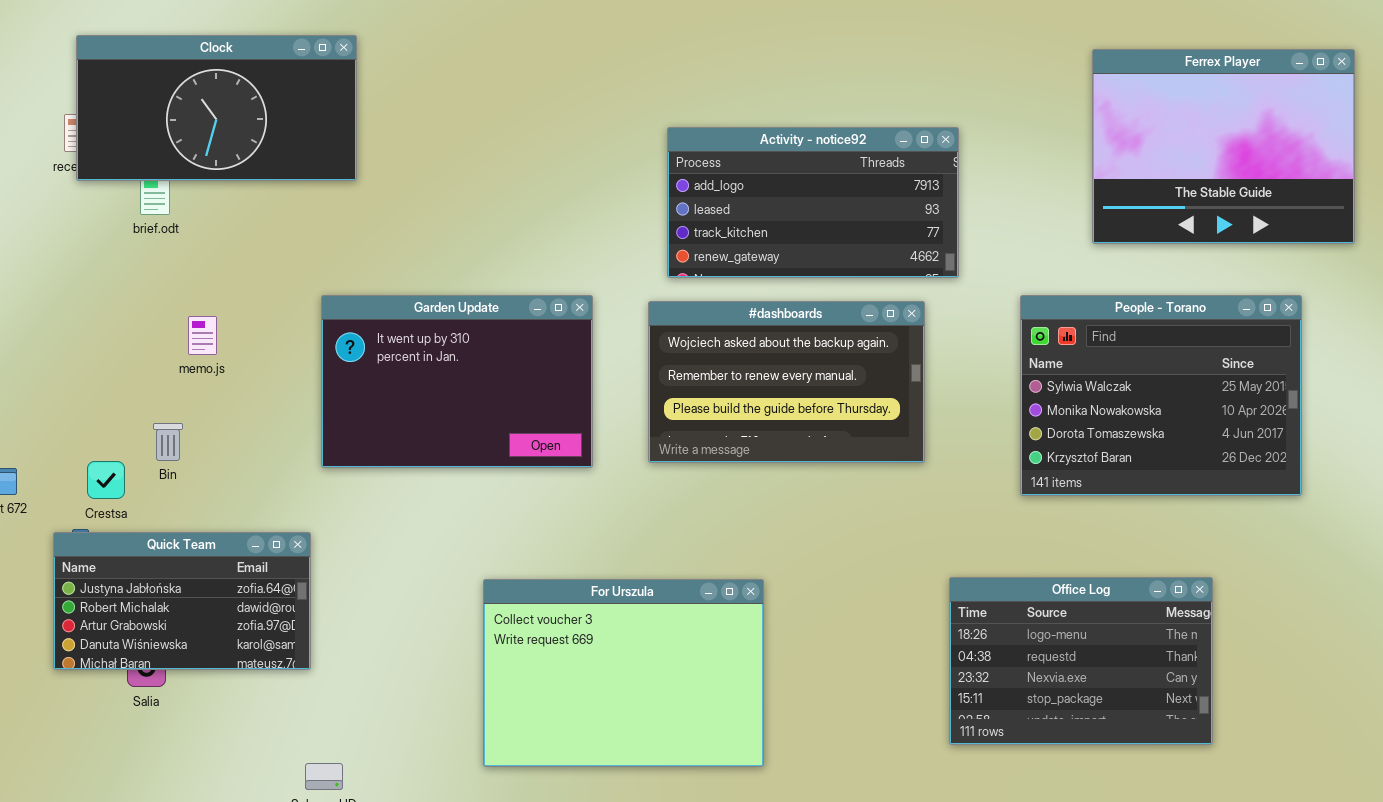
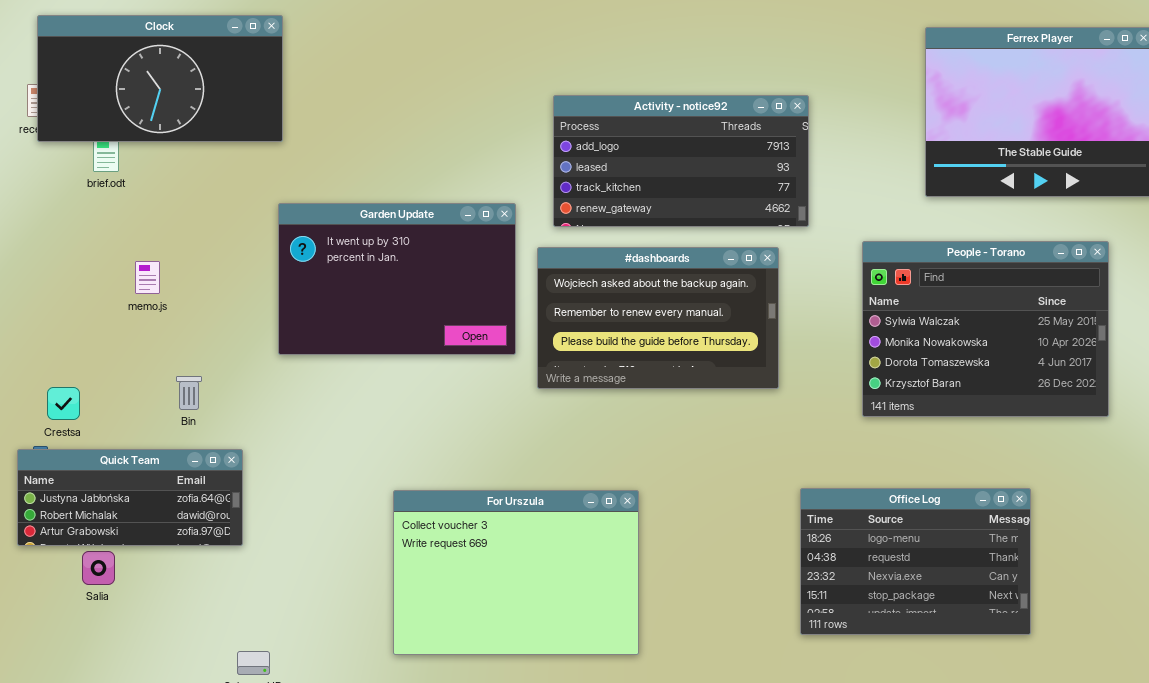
Garden Update: [321,295,593,468] -> [278,203,516,355], moved
Bin: [153,423,183,461] -> [176,376,202,410], moved
Quick Team: [53,532,311,670] -> [17,449,243,546], resized

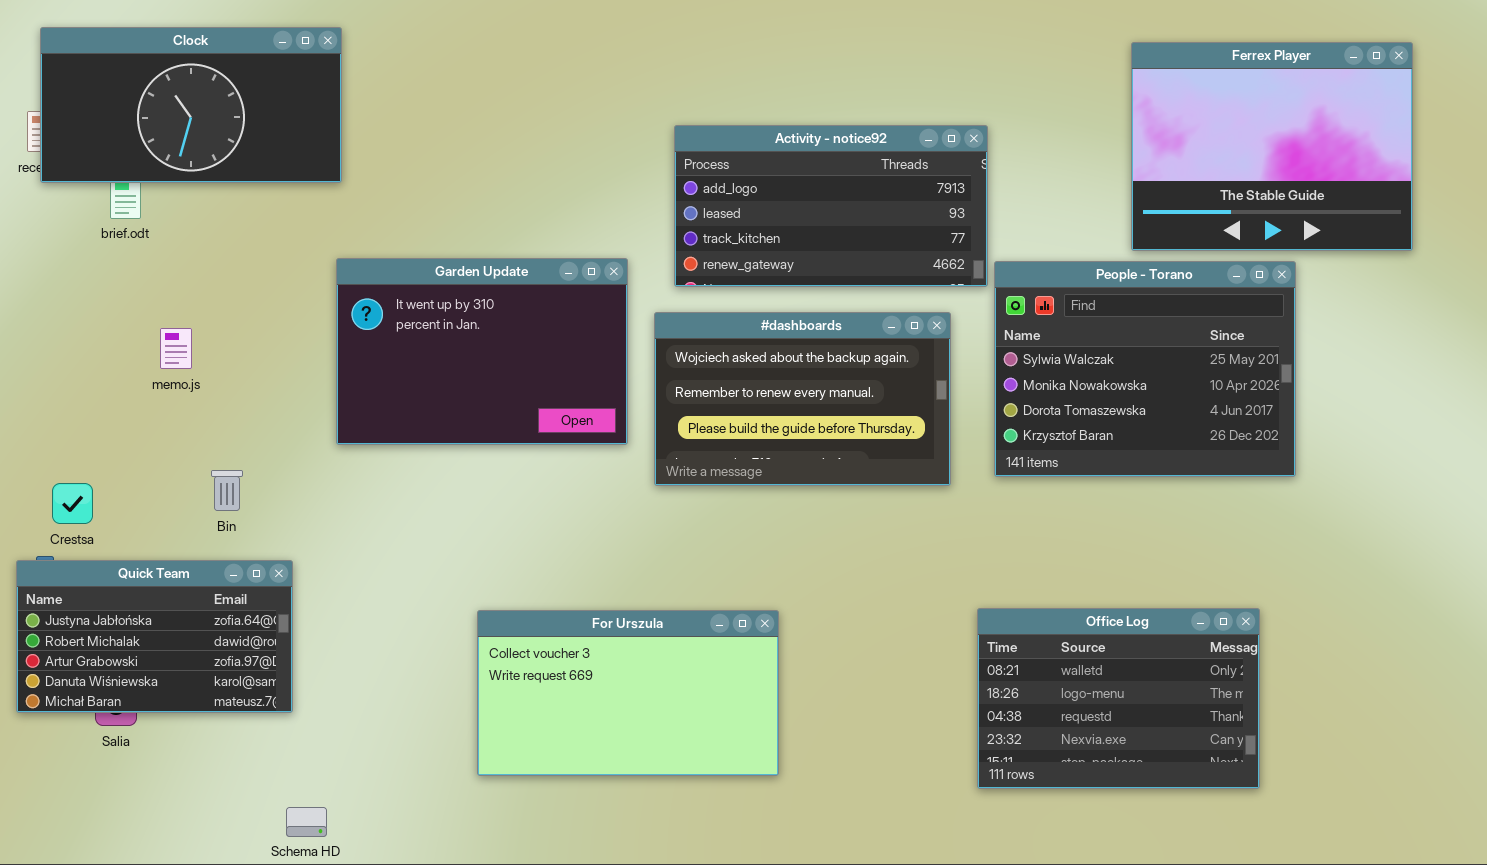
People - Torano: [862,241,1109,417] -> [994,261,1296,477], moved
Quick Team: [17,449,243,546] -> [16,560,293,713], resized
Office Log: [800,488,1031,635] -> [977,608,1260,789], scrolled up 1 row
For Urszula: [393,490,639,655] -> [477,610,779,776], resized

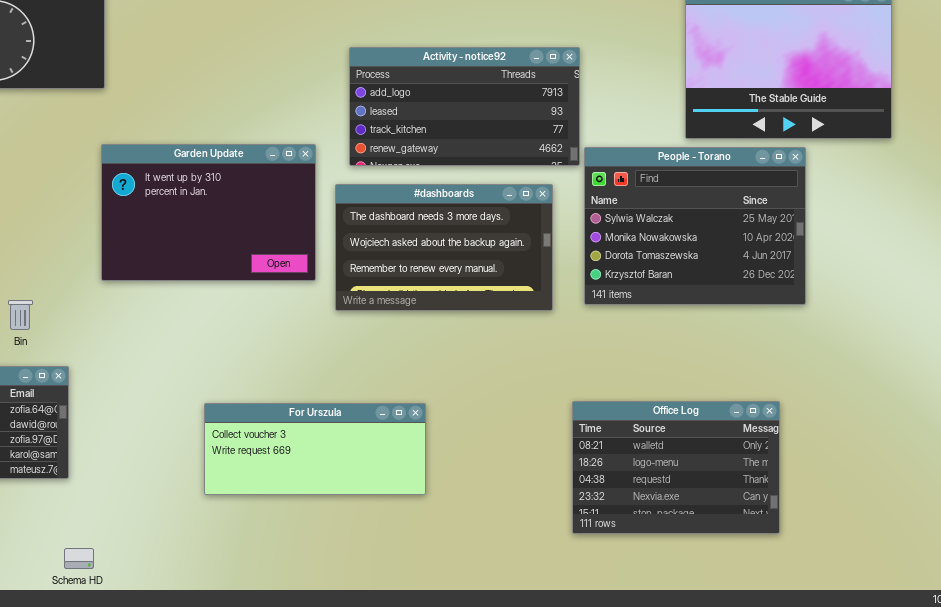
#dashboards: [654,312,951,486] -> [335,184,553,311], scrolled up 1 row
For Urszula: [477,610,779,776] -> [204,403,426,495], resized

